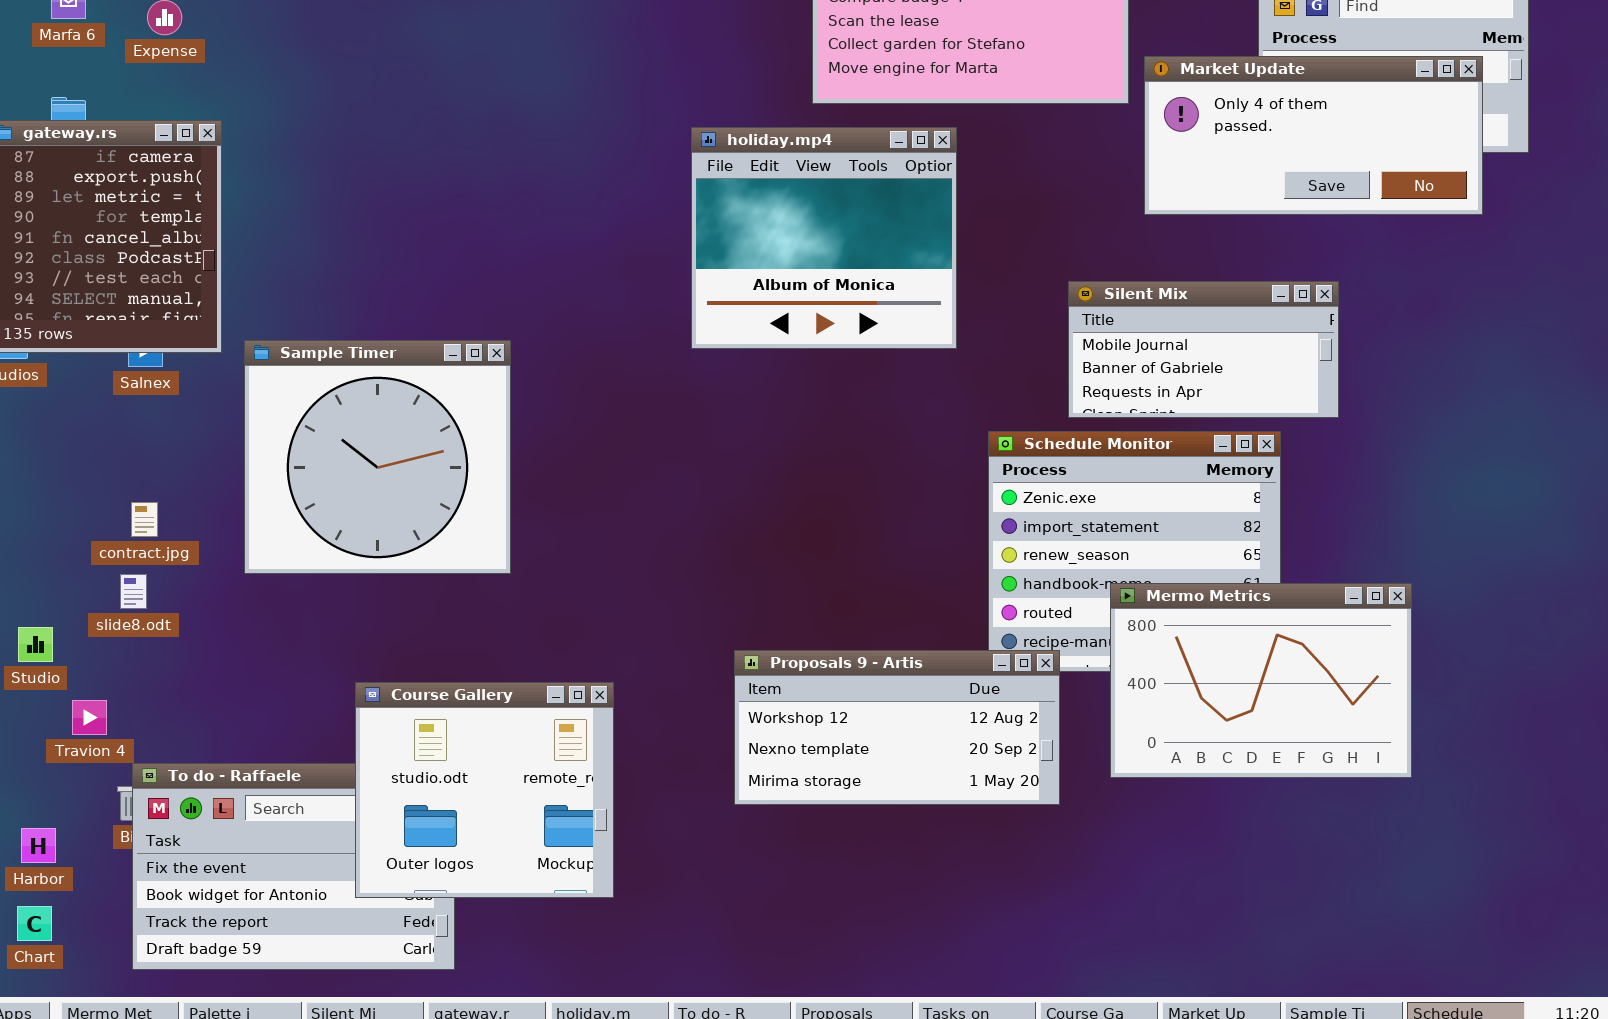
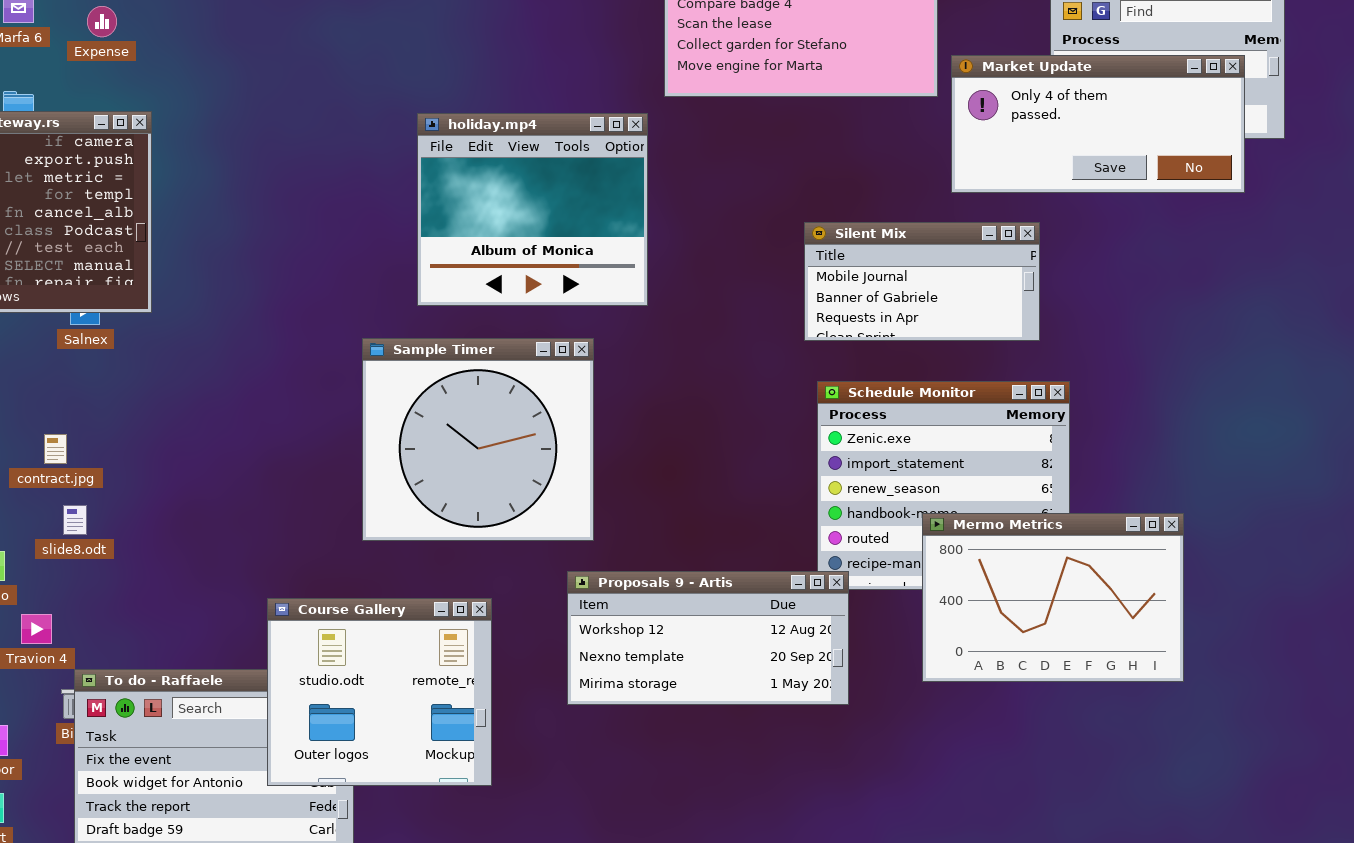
holiday.mp4: [691,127,957,349] -> [417,113,648,306], moved
Silent Mix: [1068,281,1339,418] -> [804,222,1040,341], moved
Sample Timer: [244,340,511,574] -> [362,338,594,541], moved
contract.jpg: [131,502,158,537] -> [44,434,67,464], moved
Proposals 9 - Artis: [734,650,1060,805] -> [567,571,849,705], moved

